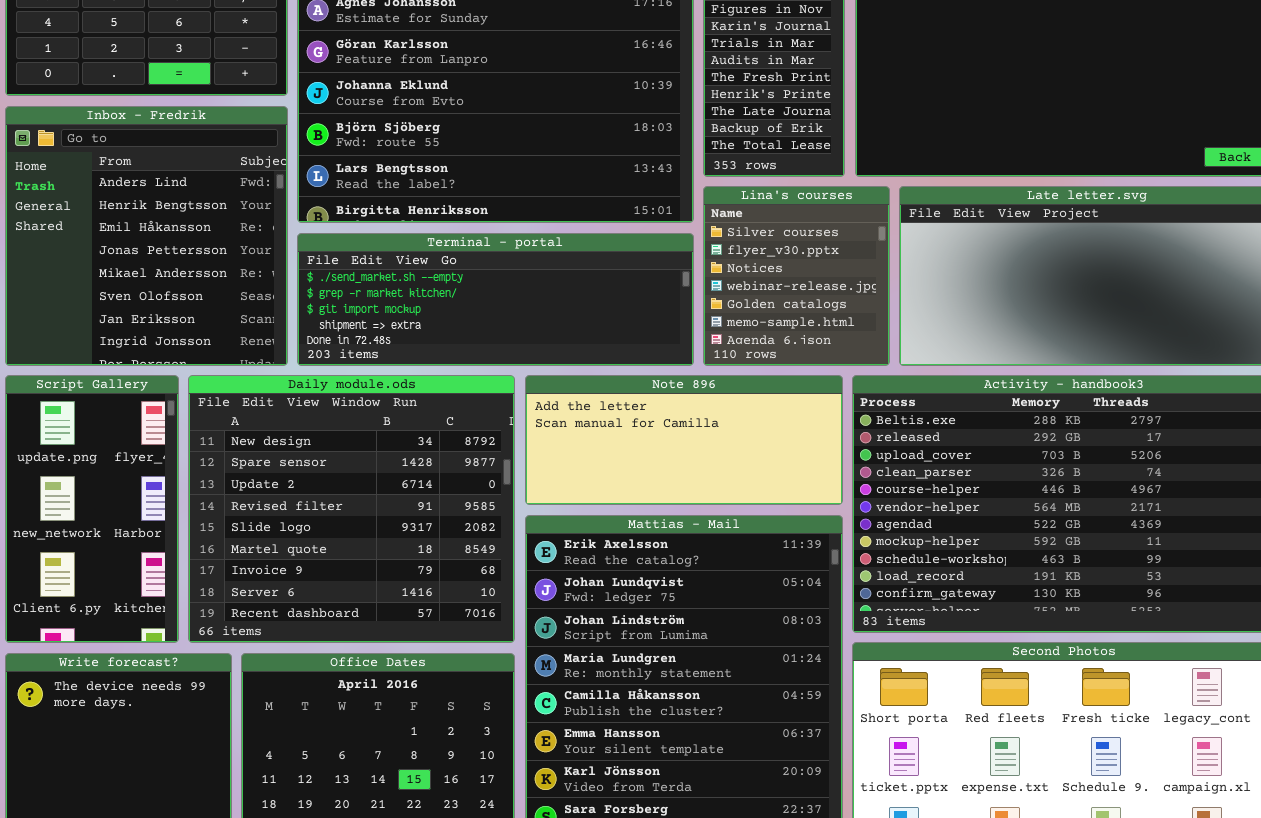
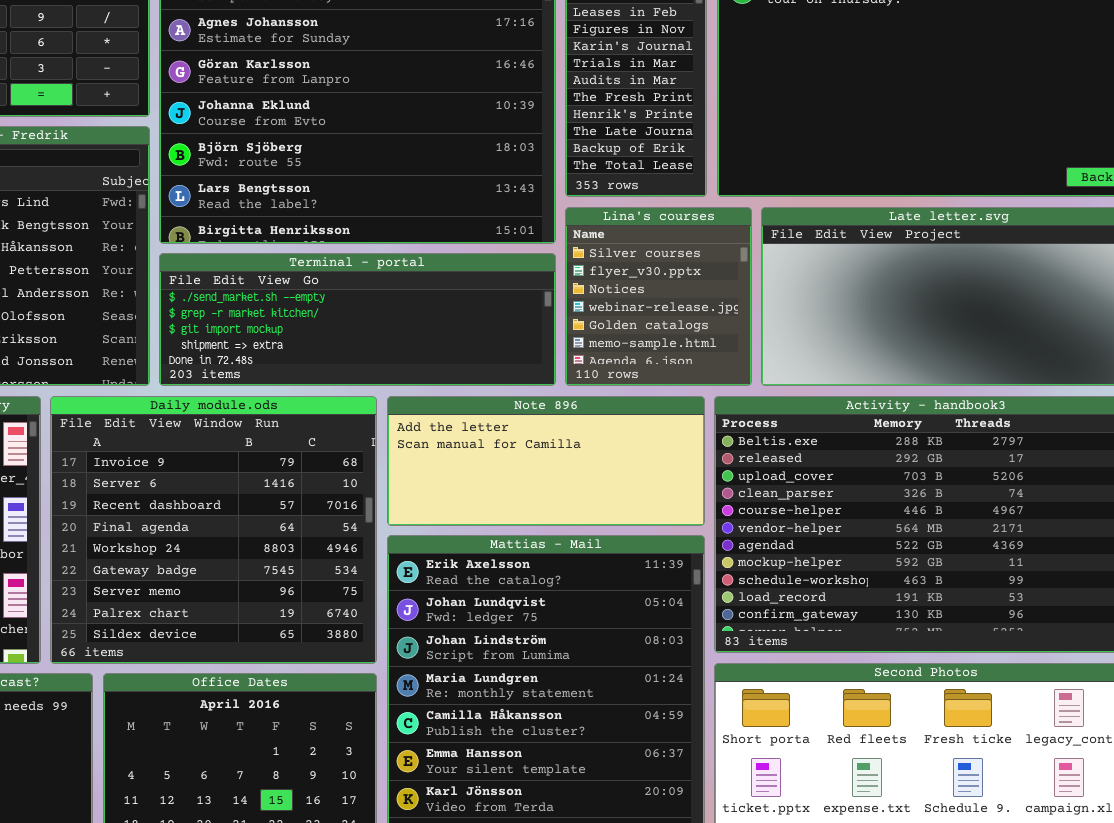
Daily module.ods: [188,375,515,643] -> [50,396,377,664], scrolled down 6 rows

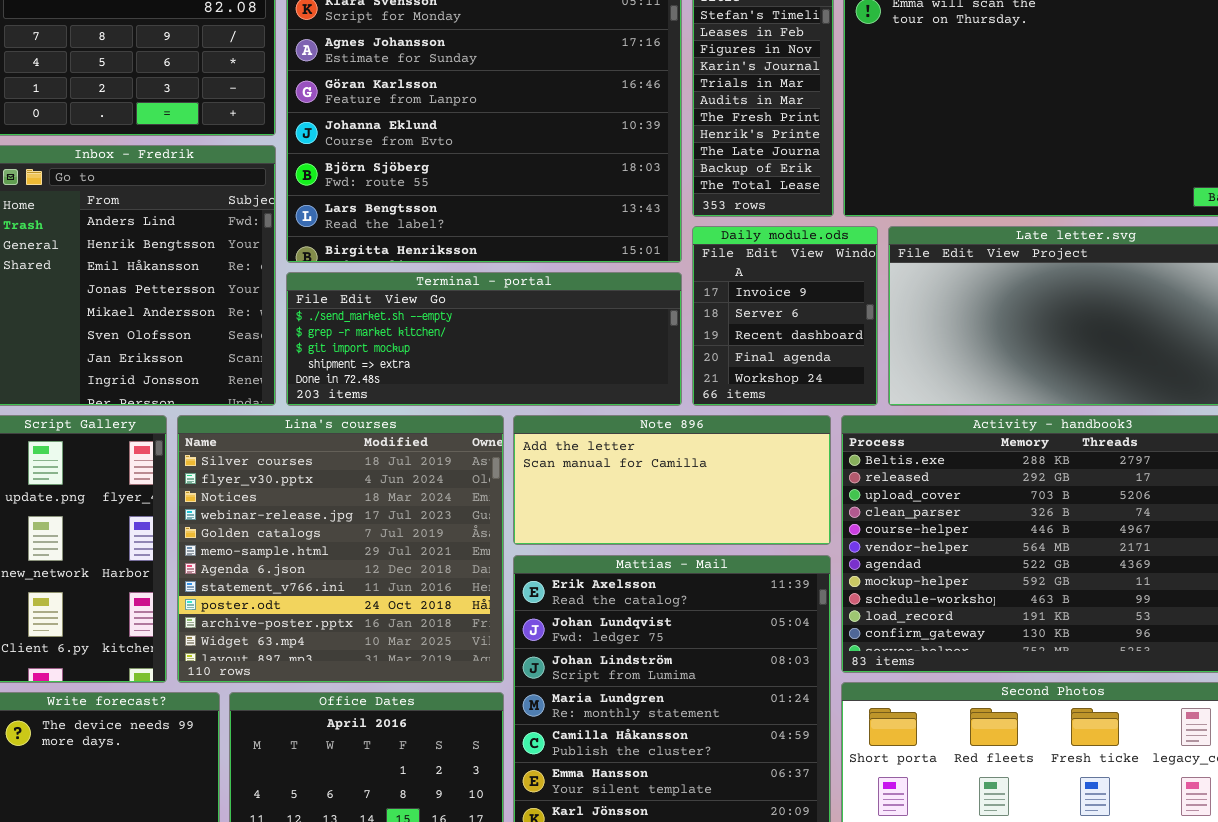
Lina's courses: [565,207,752,386] -> [177,415,504,683], moved, resized
Daily module.ods: [50,396,377,664] -> [692,226,878,406], moved, resized

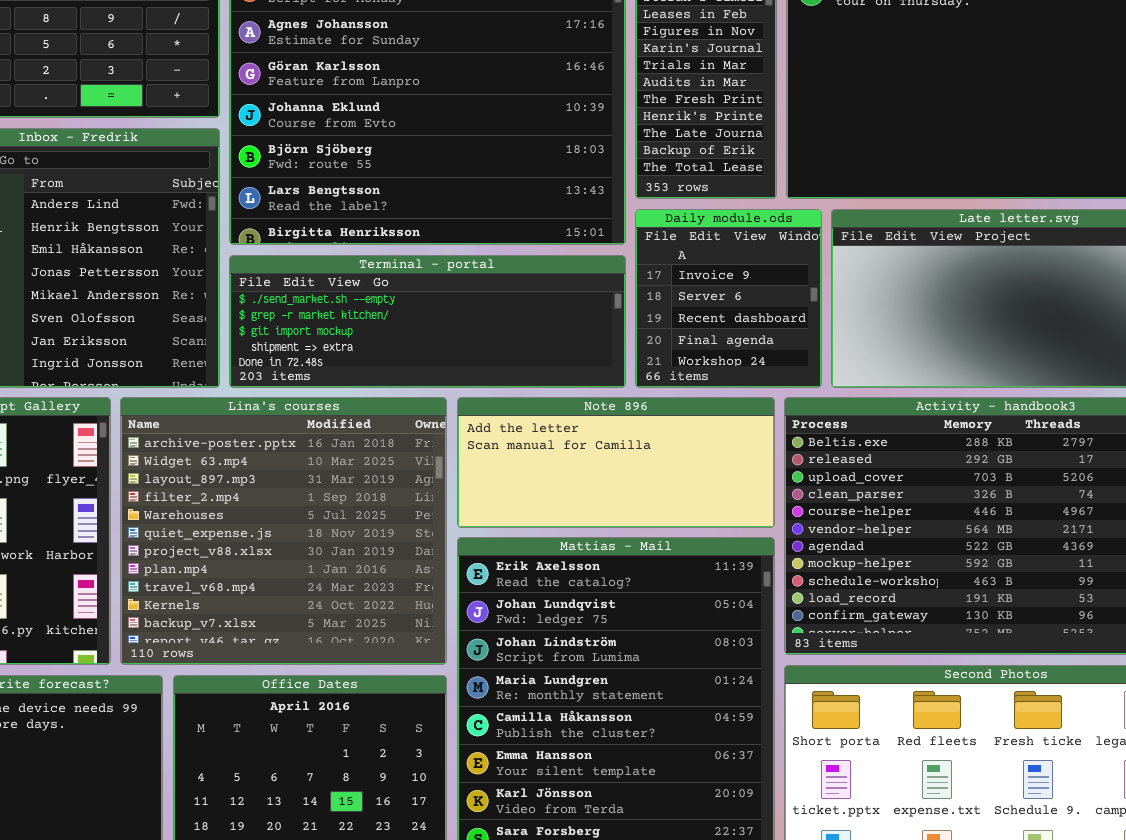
Lina's courses: [177,415,504,683] -> [120,397,447,665], scrolled down 9 rows

